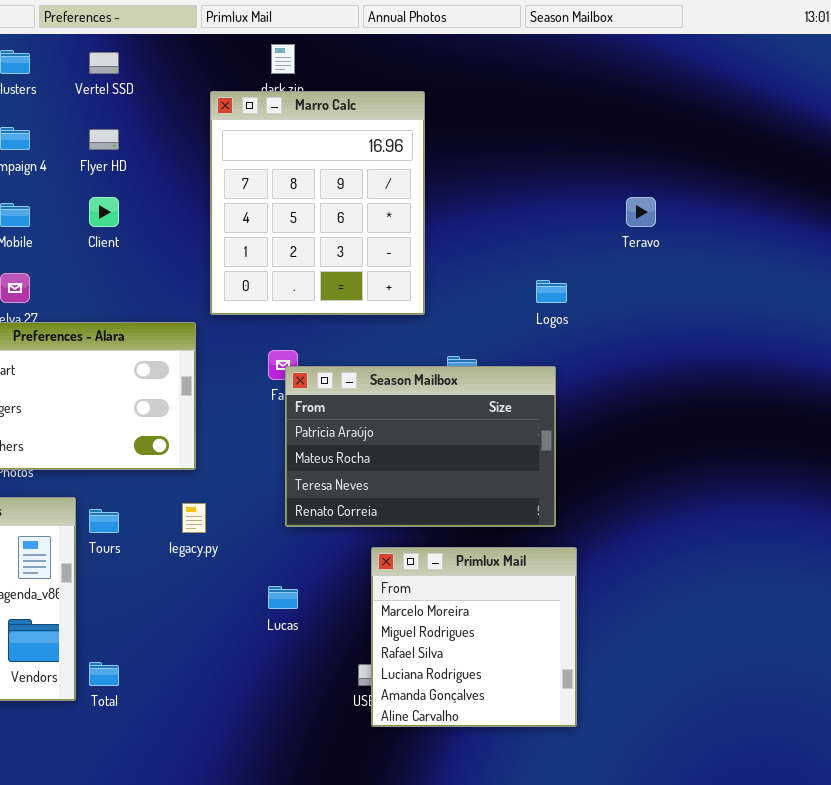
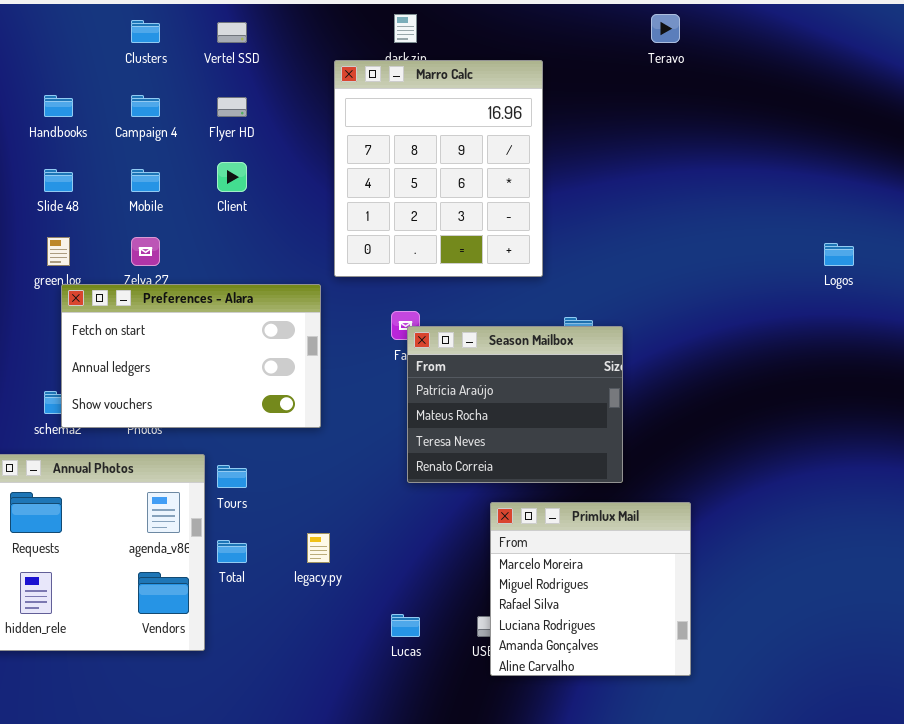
Teravo: [626,197,656,227] -> [651,14,680,43], moved
Logos: [536,280,567,303] -> [824,243,854,266], moved
Season Mailbox: [285,366,556,527] -> [407,326,623,483], resized
legacy.py: [182,503,206,533] -> [307,533,330,563], moved
Lucas: [268,586,298,609] -> [391,614,420,637], moved
Total: [89,662,119,686] -> [217,540,247,563], moved

